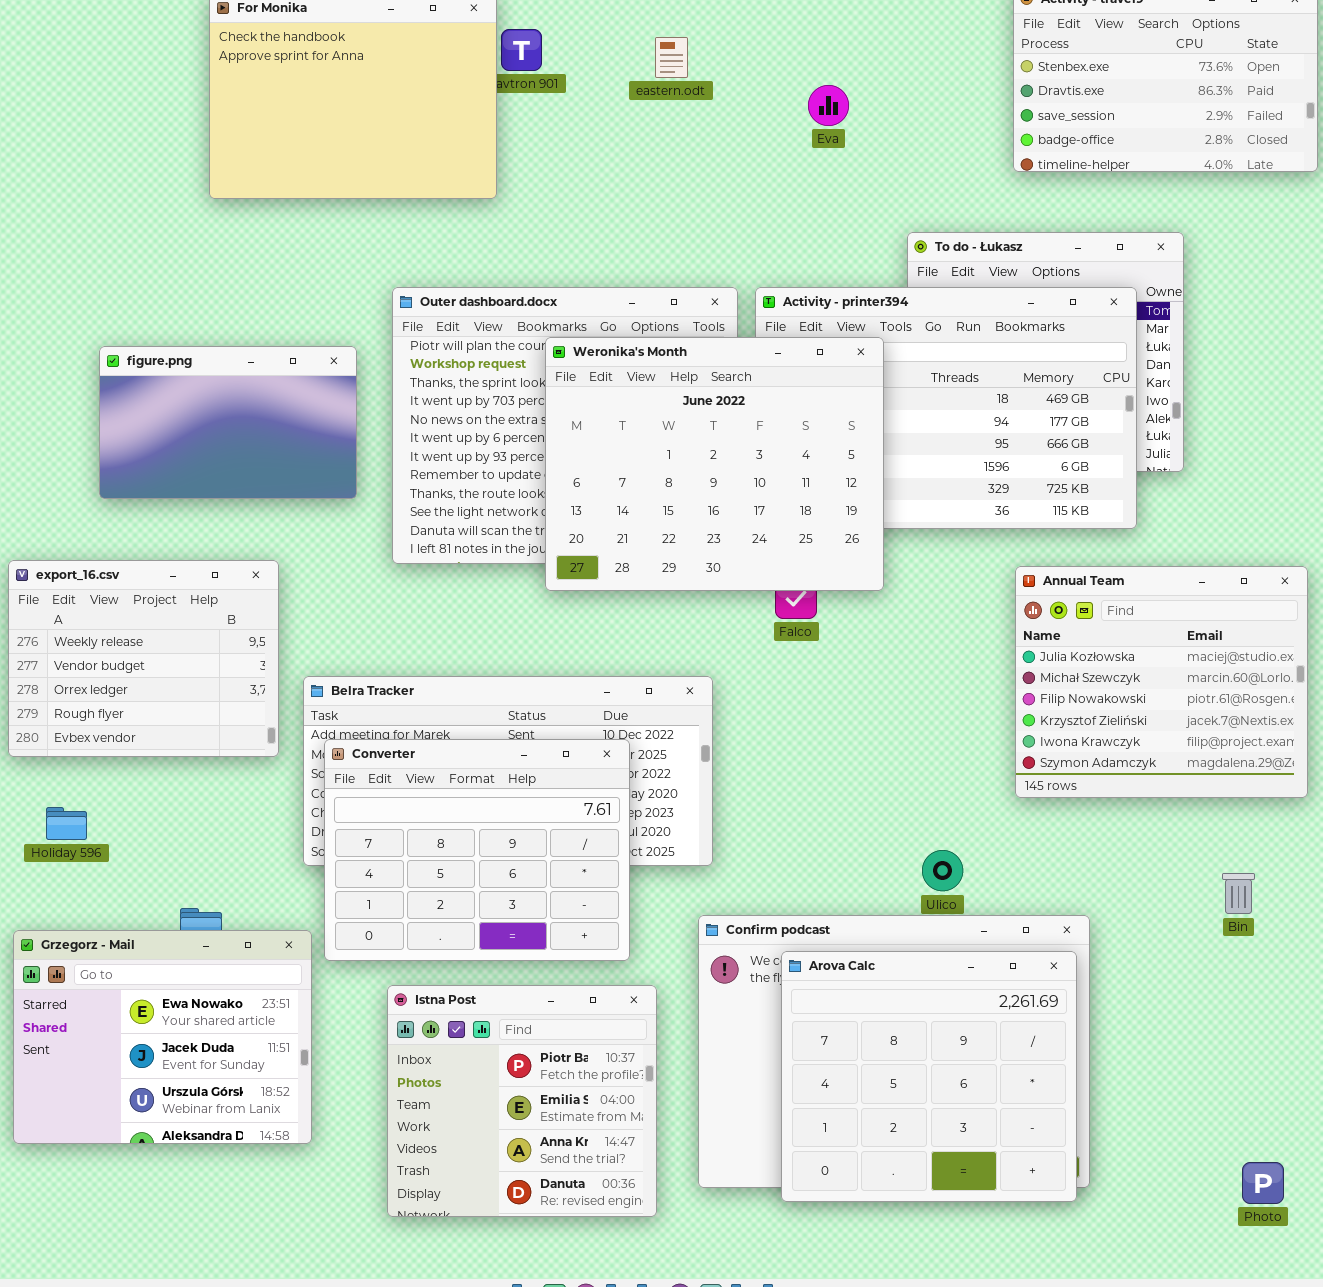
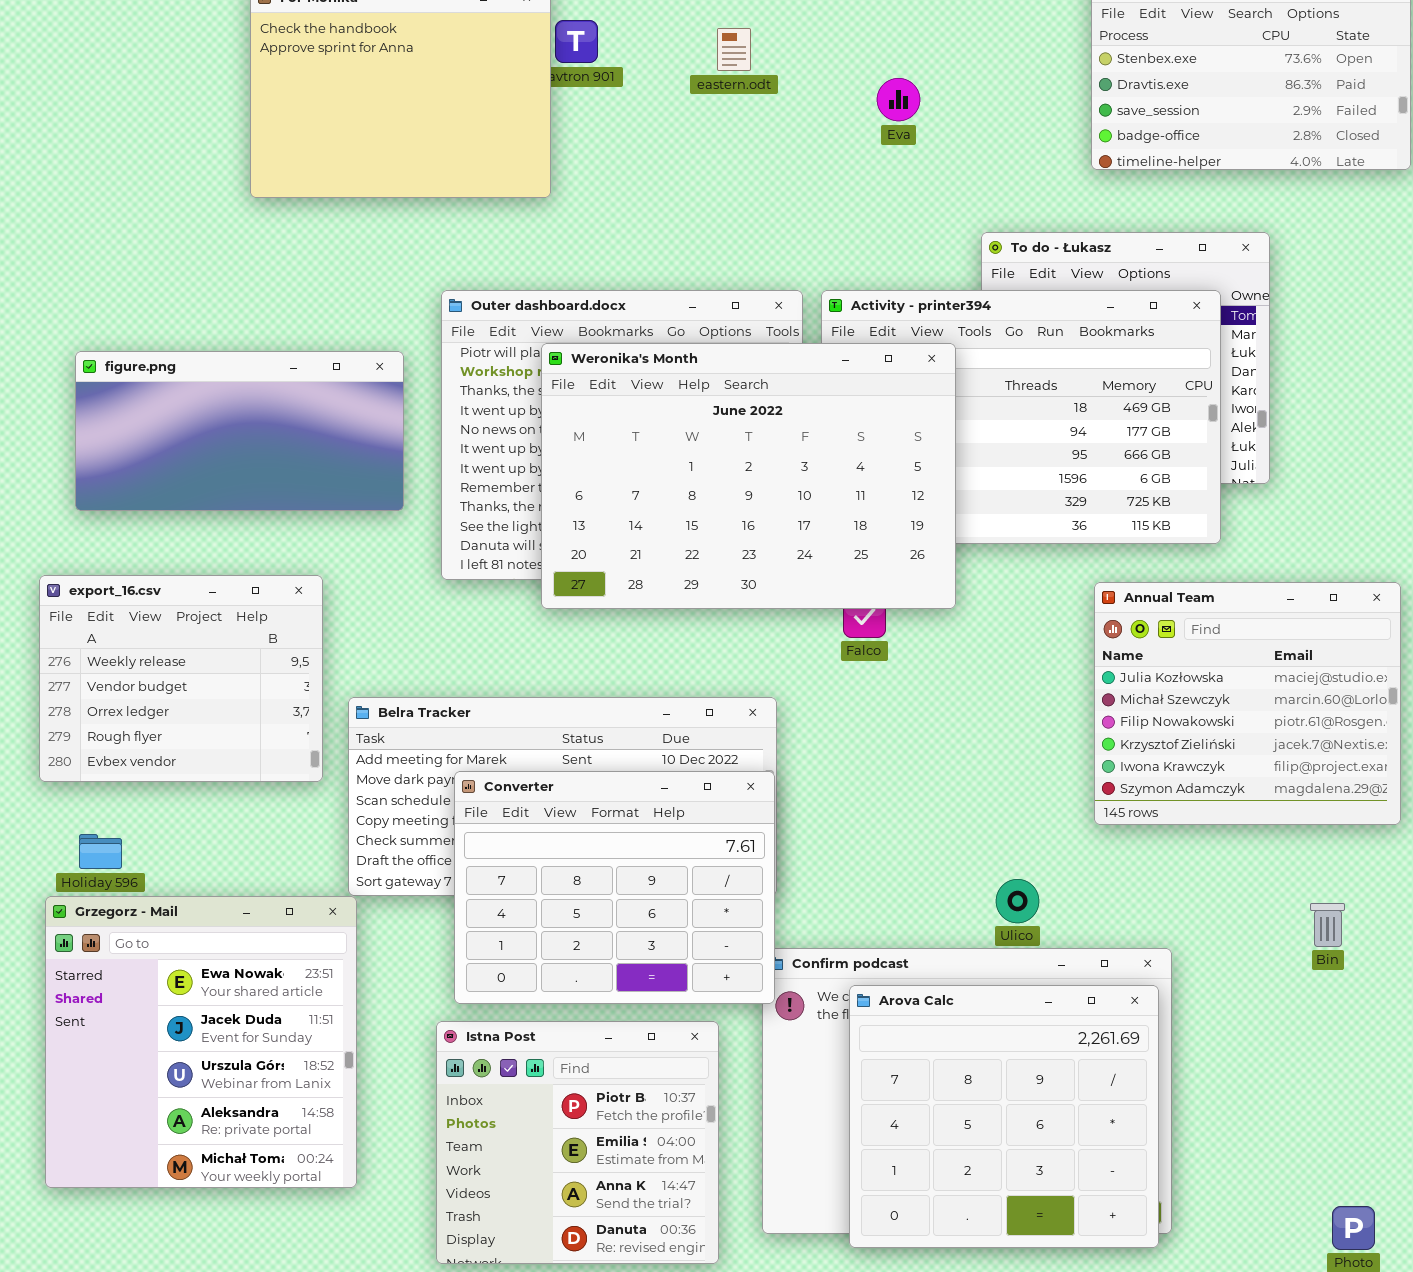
Weronika's Month: [545,337,884,591] -> [541,343,956,609], resized
figure.png: [99,346,357,499] -> [75,351,404,511], resized
Converter: [324,739,630,961] -> [454,771,775,1004], moved
Grzegorz - Mail: [13,930,312,1144] -> [45,896,357,1188], resized

